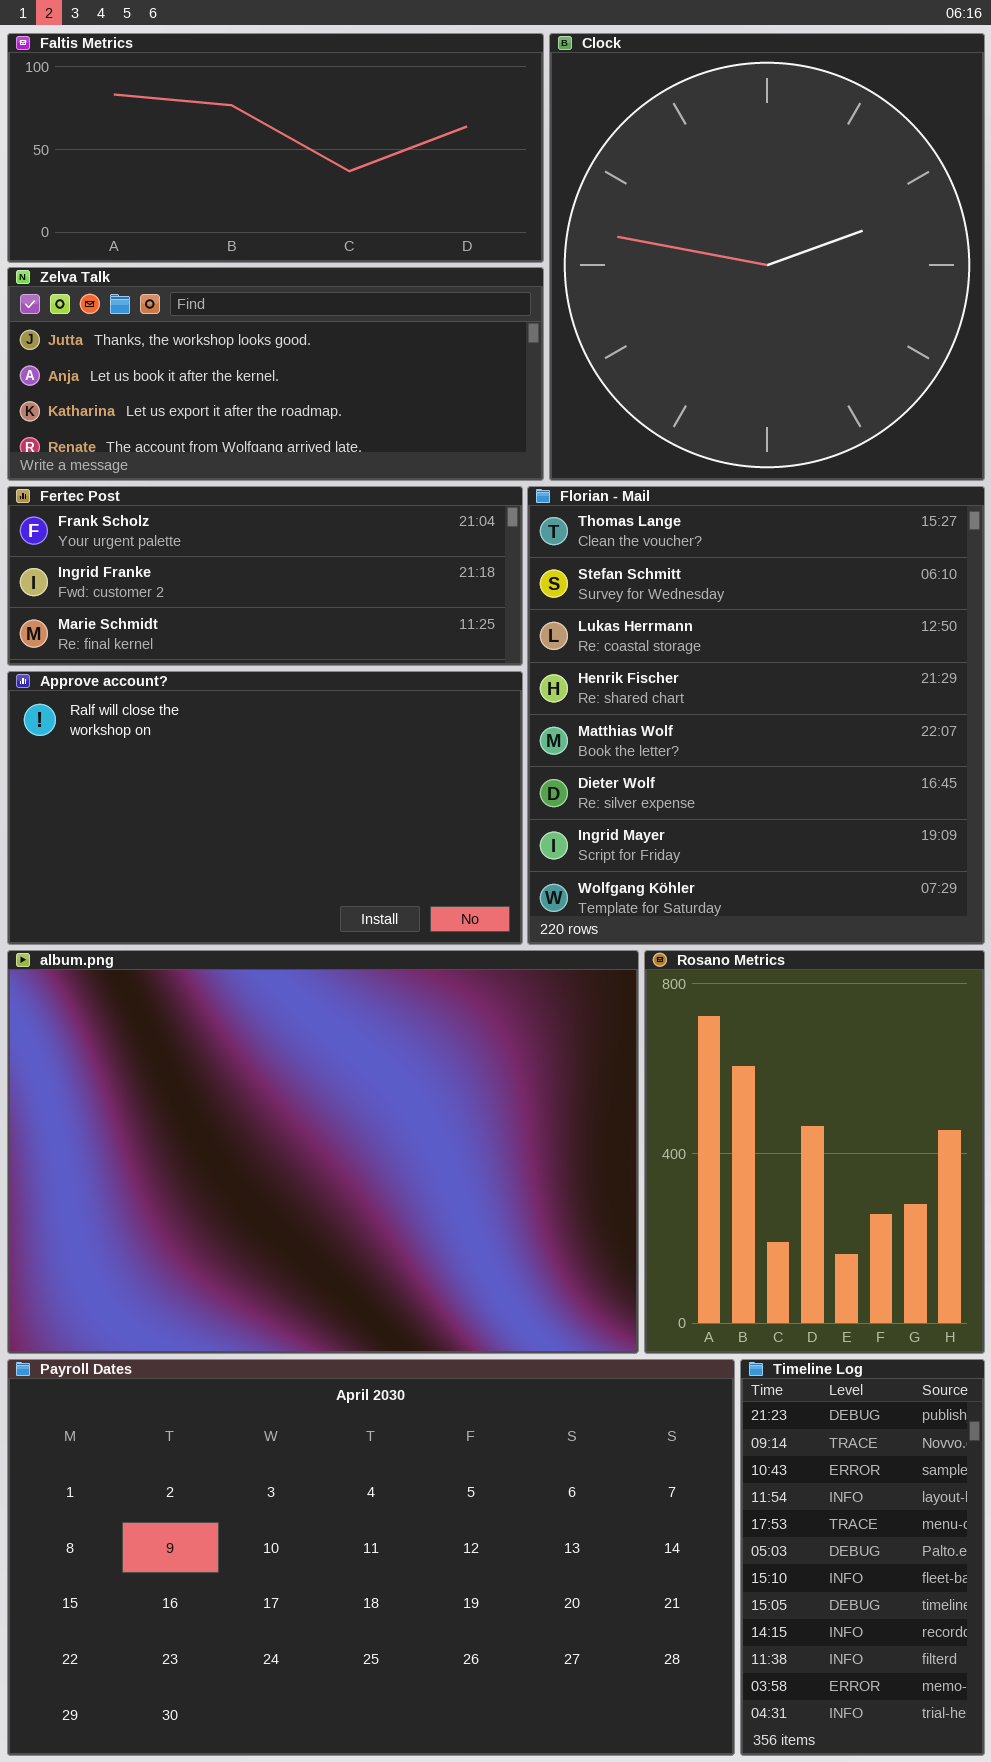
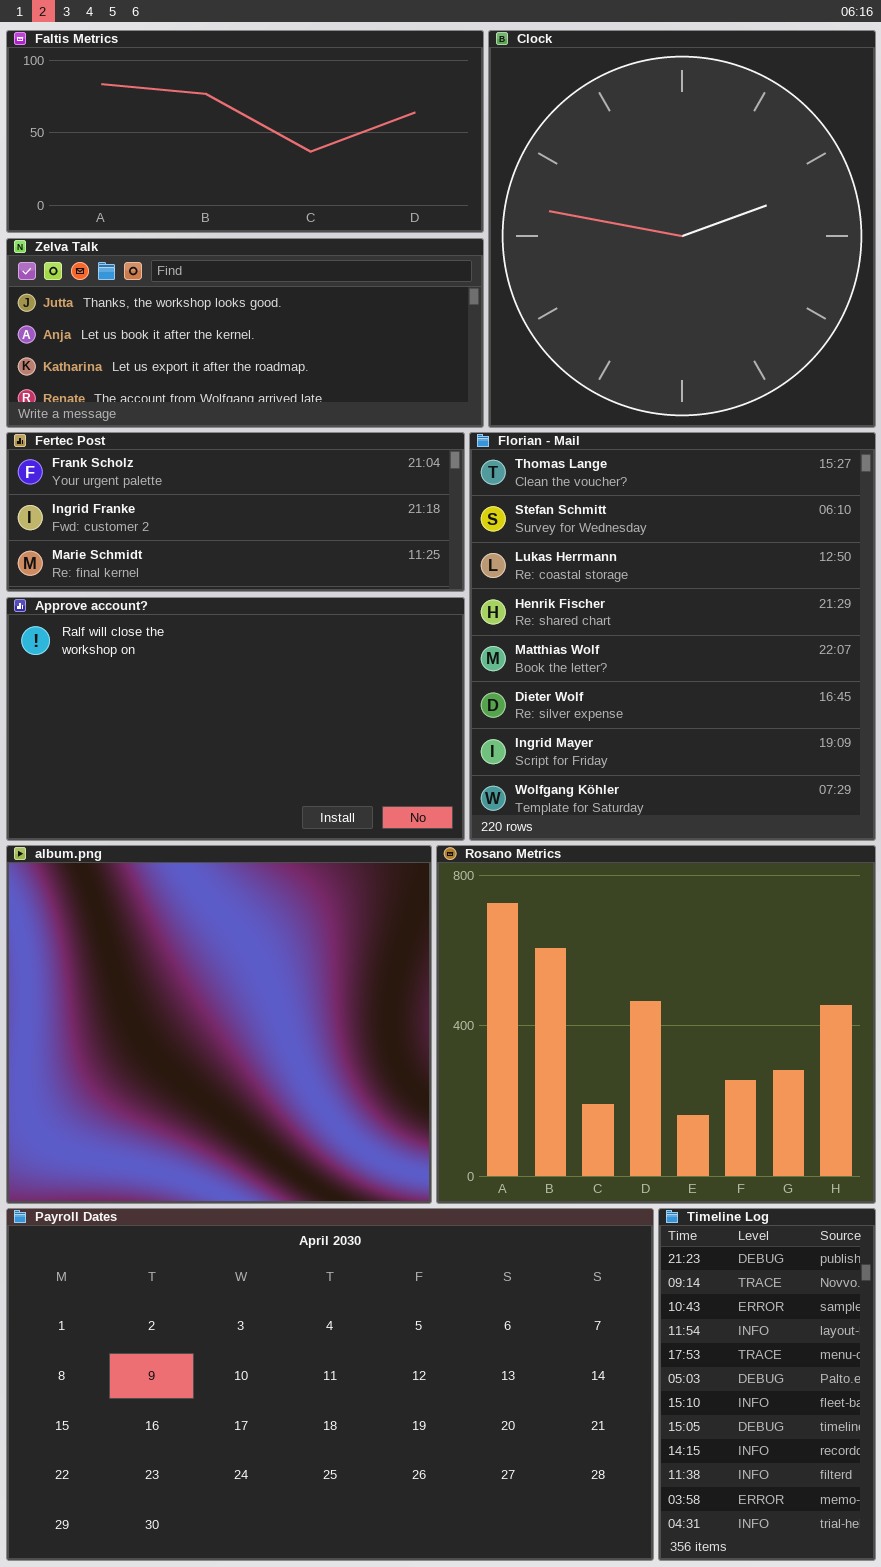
album.png: [7,950,639,1354] -> [6,845,432,1204], resized
Rosano Metrics: [644,950,985,1354] -> [436,845,876,1204], resized

